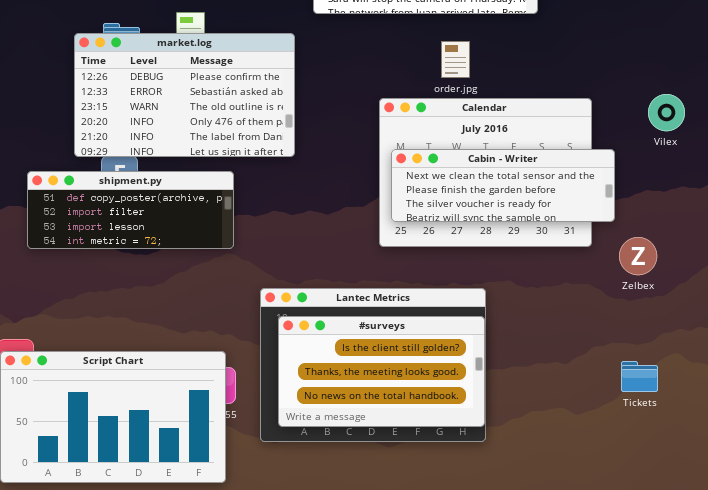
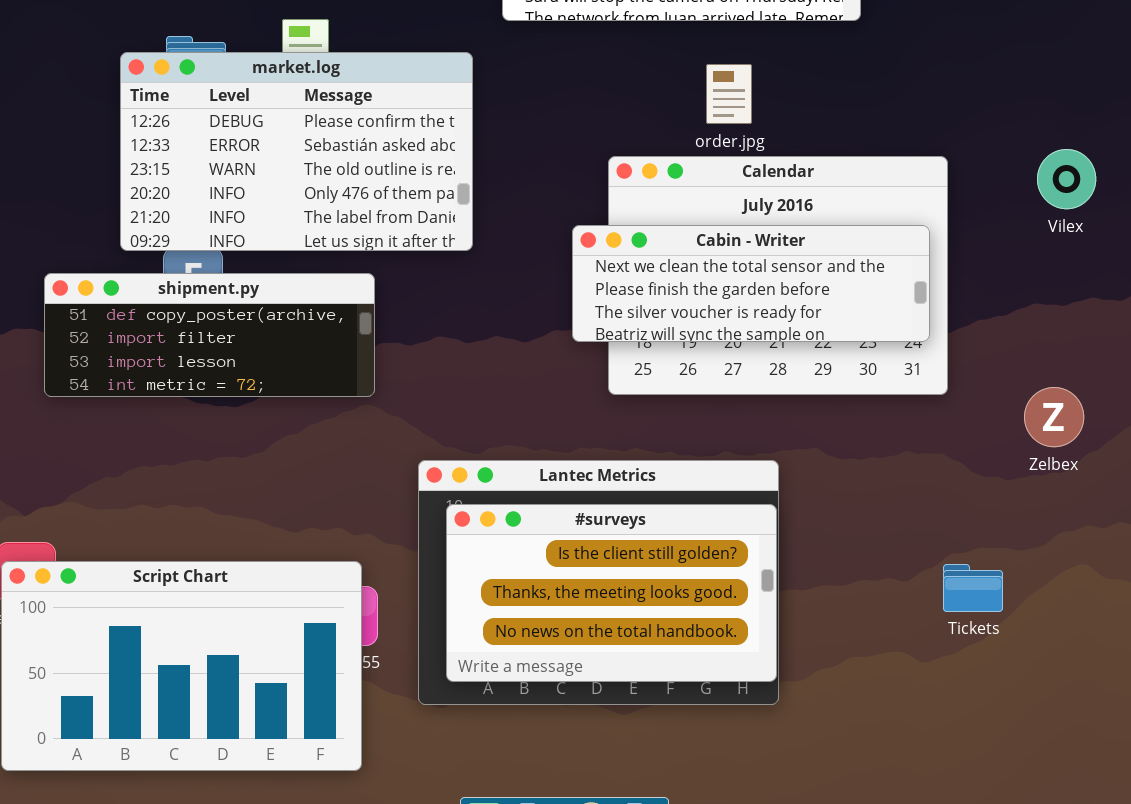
Cabin - Writer: [391,149,615,222] -> [572,225,930,342], moved
Zelbex: [619,237,657,275] -> [1024,387,1084,447], moved
Tickets: [621,361,658,392] -> [943,564,1003,612], moved

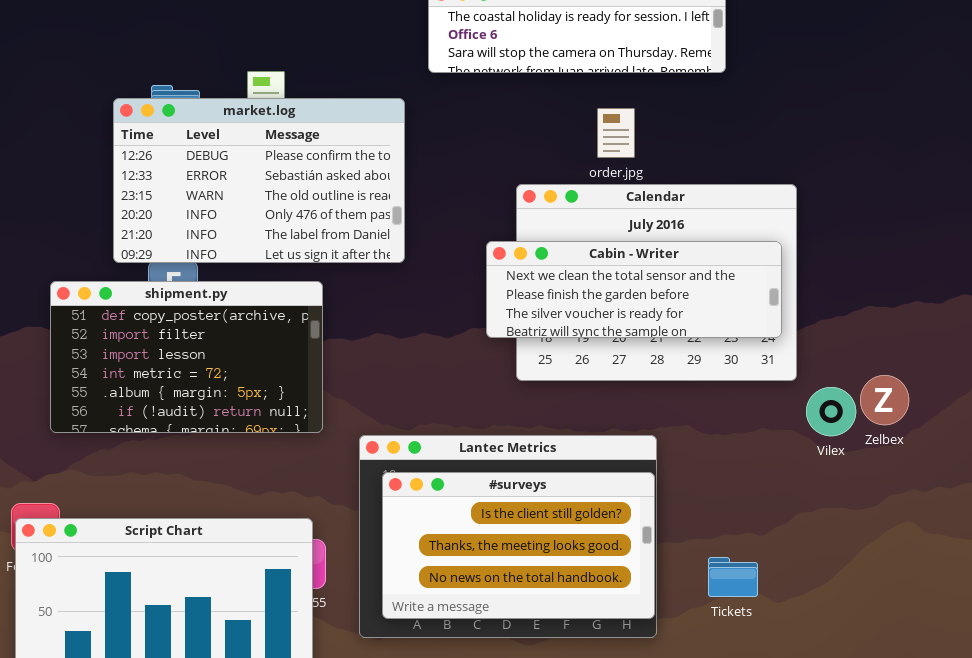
Vilex: [1037,149,1096,209] -> [806,387,856,436], moved
shipment.py: [44,273,375,397] -> [50,281,323,433], resized
Tickets: [943,564,1003,612] -> [708,557,758,597], moved

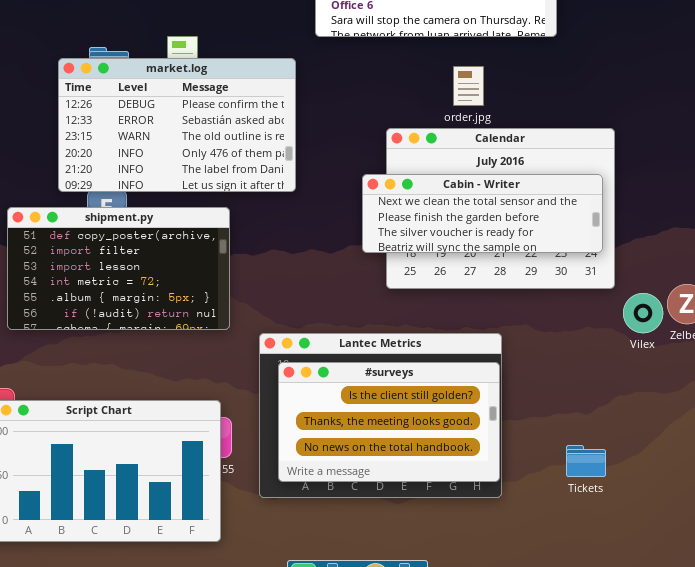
Tickets: [708,557,758,597] -> [566,445,606,477], moved

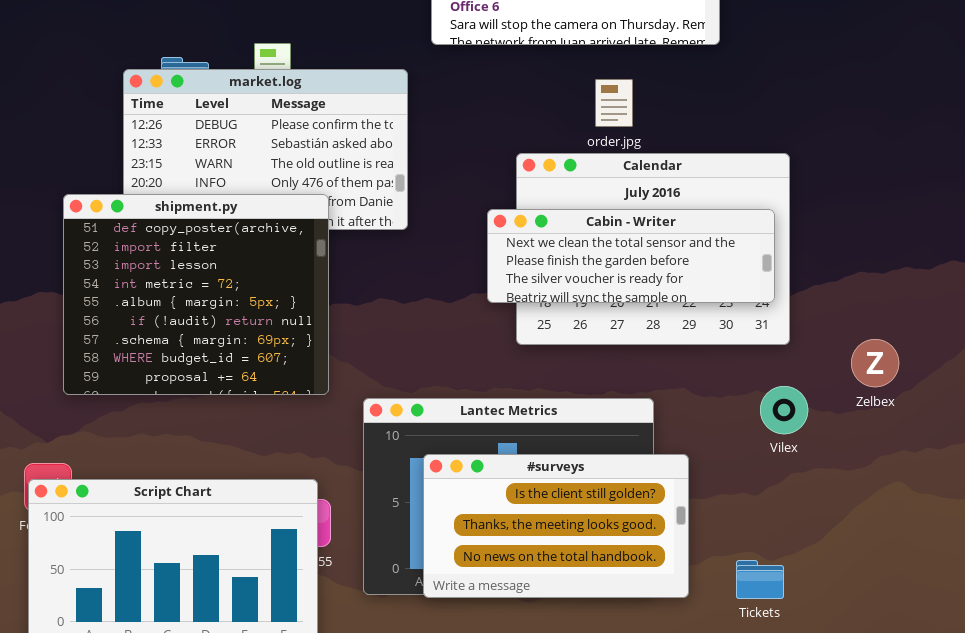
shipment.py: [7,207,230,330] -> [63,194,329,395], resized
Vilex: [623,293,663,333] -> [760,386,808,434], moved
#surveys: [278,362,500,482] -> [423,454,689,598], moved
Tickets: [566,445,606,477] -> [736,560,784,599], moved

